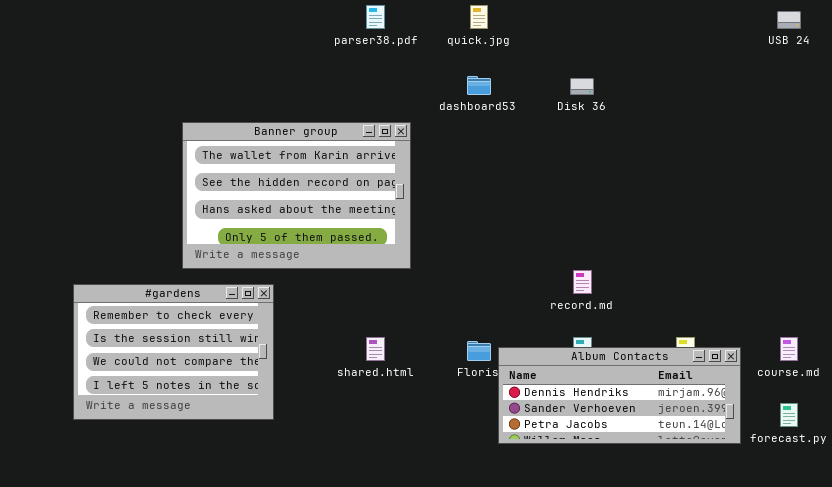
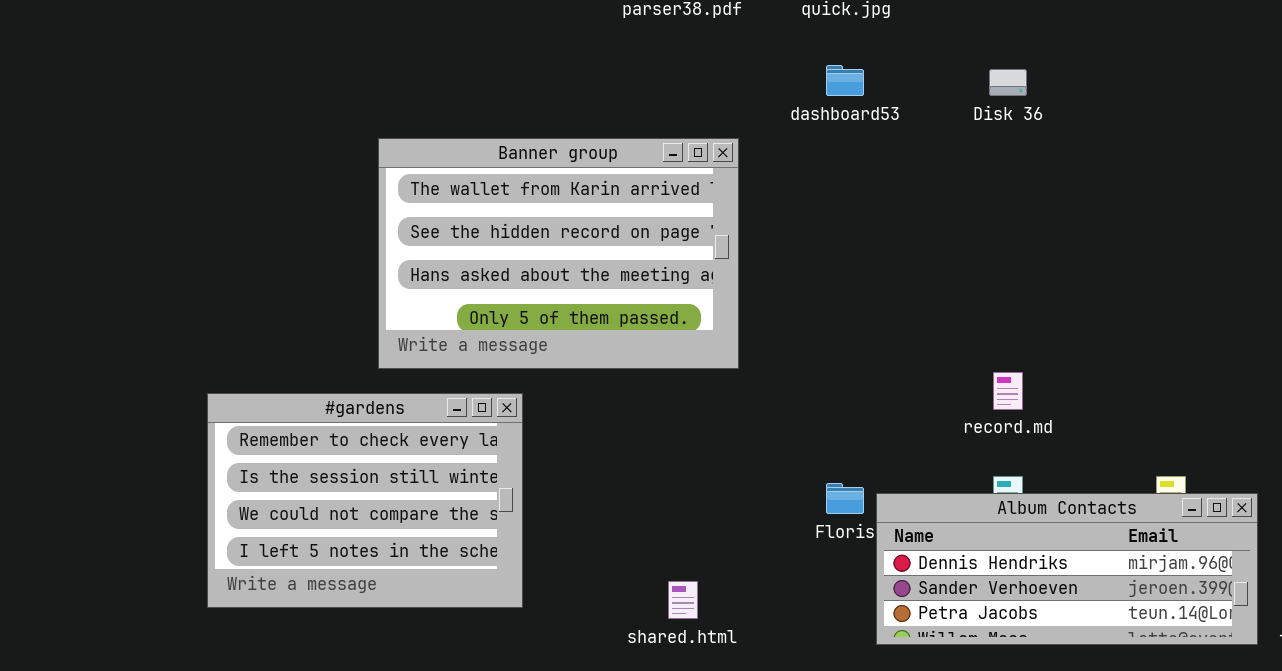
shared.html: [366,337,385,361] -> [668,581,698,619], moved

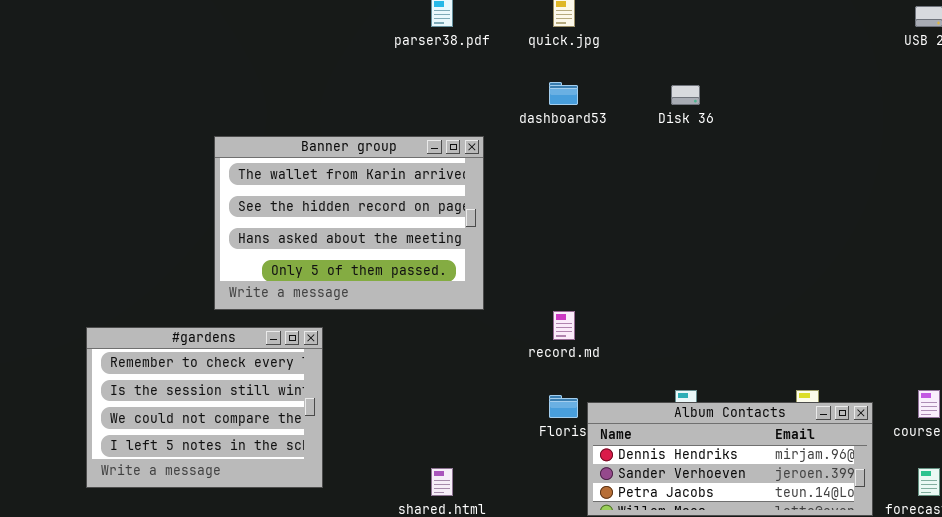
record.md: [993,372,1023,410] -> [553,311,575,340], moved

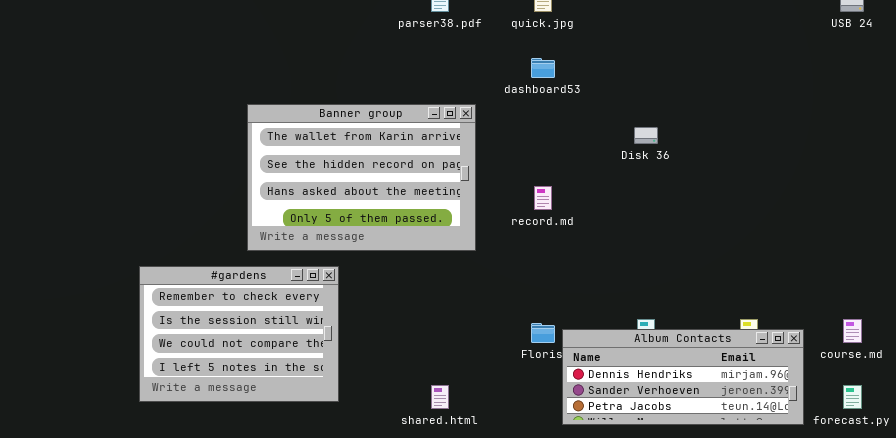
Disk 36: [671,85,700,105] -> [634,127,658,144], moved
record.md: [553,311,575,340] -> [534,186,552,210], moved

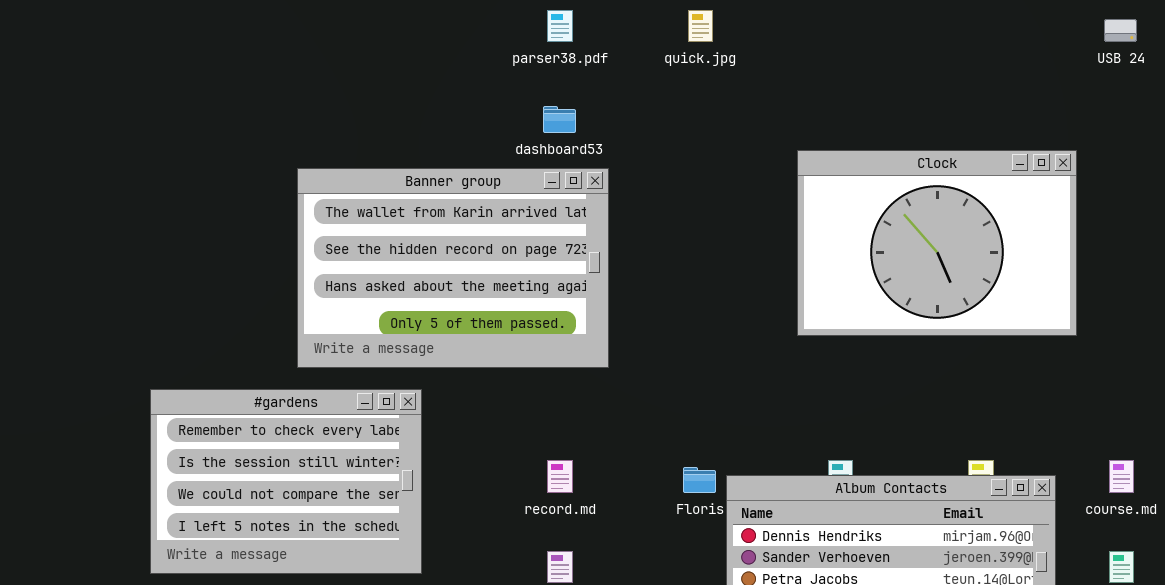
dashboard53: [531,58,555,78] -> [543,106,576,133], moved
Clock: none -> [797,150,1077,336], opened
record.md: [534,186,552,210] -> [547,460,573,493], moved

